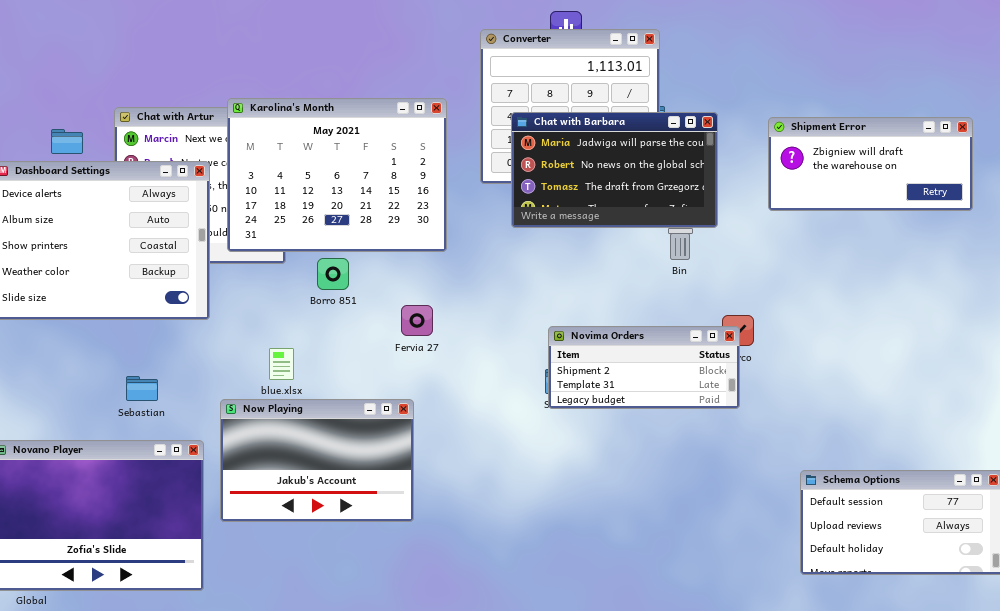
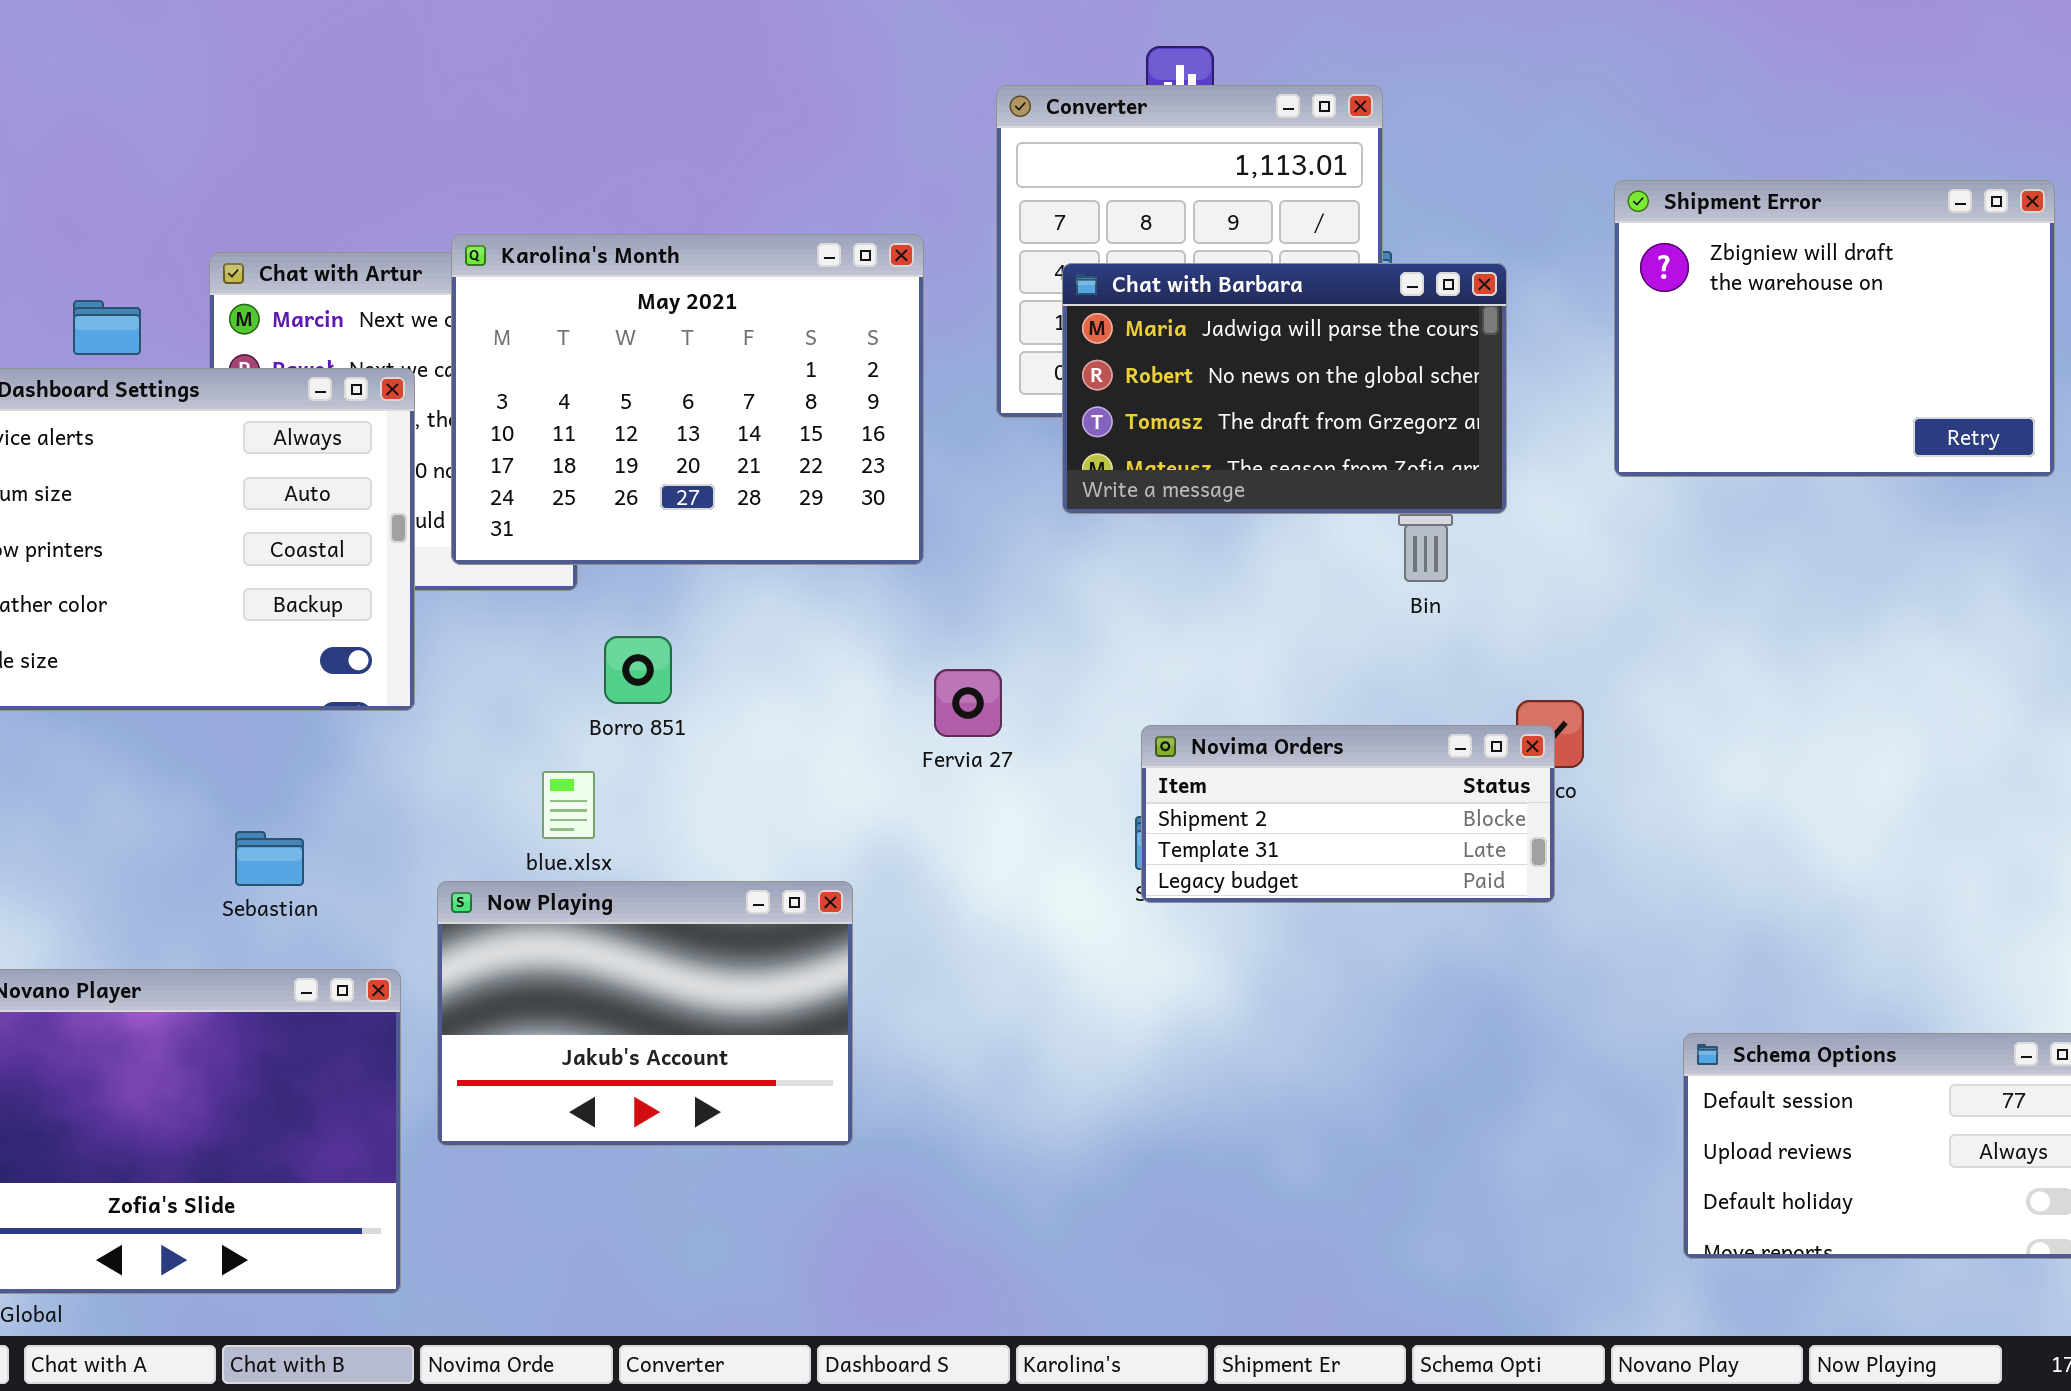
Shipment Error: [768,117,973,211] -> [1614,180,2055,477], resized
Borro 851: [317,258,349,290] -> [604,636,672,704], moved
Fervia 27: [401,305,433,336] -> [934,669,1002,737], moved

